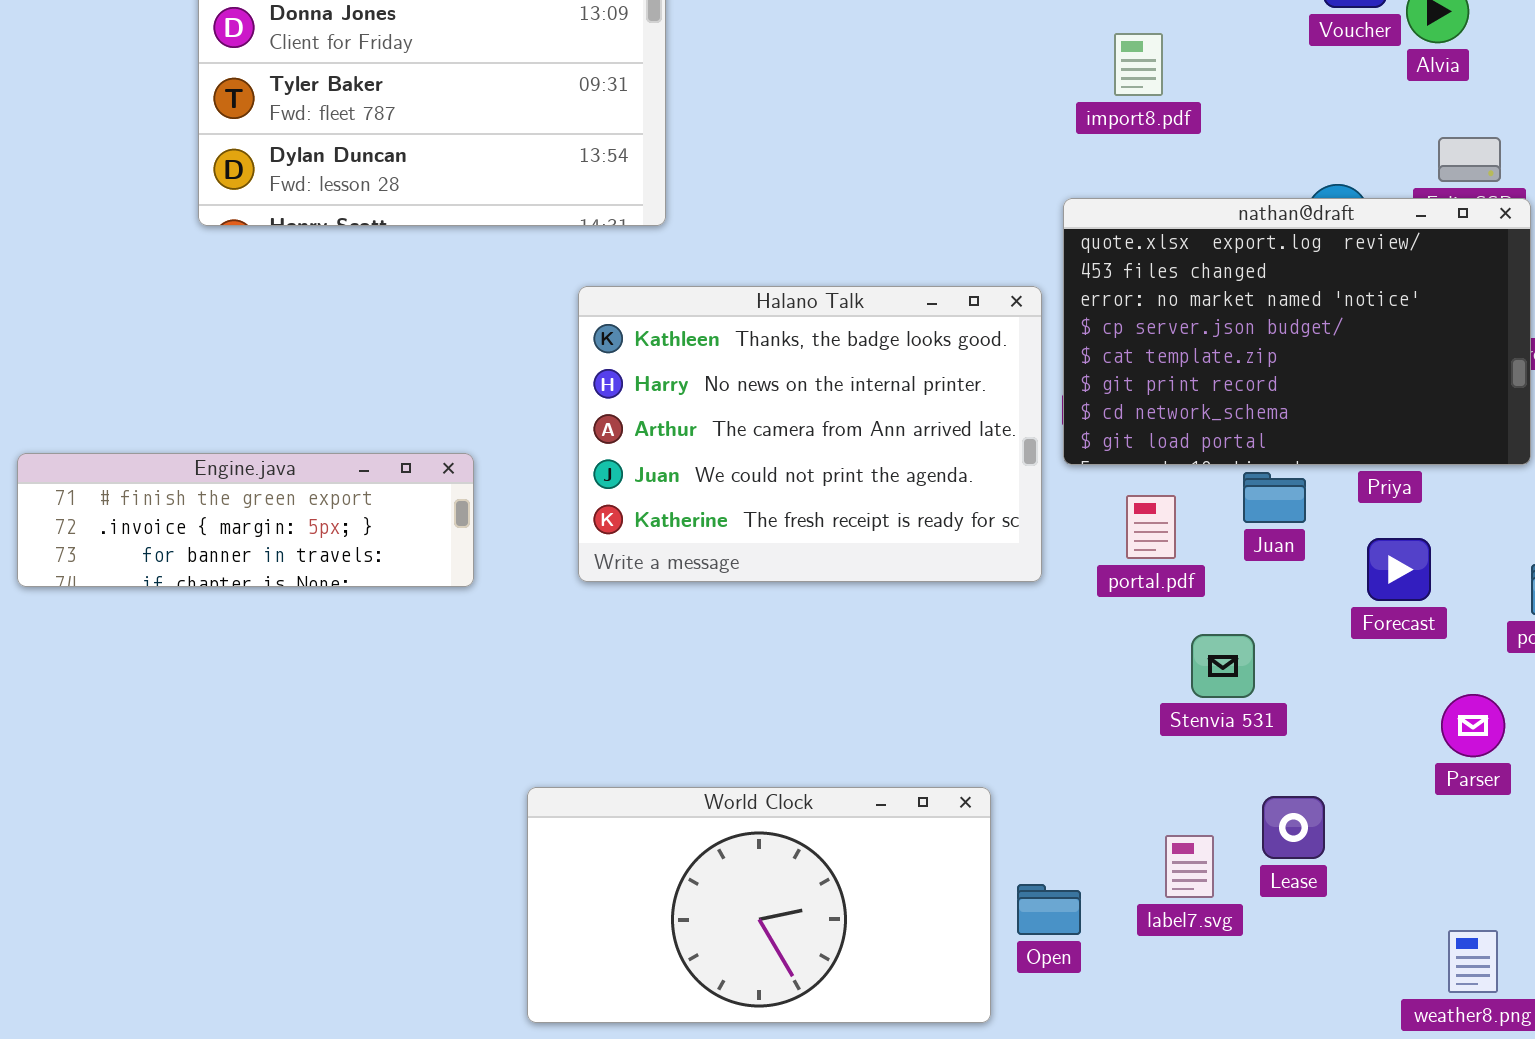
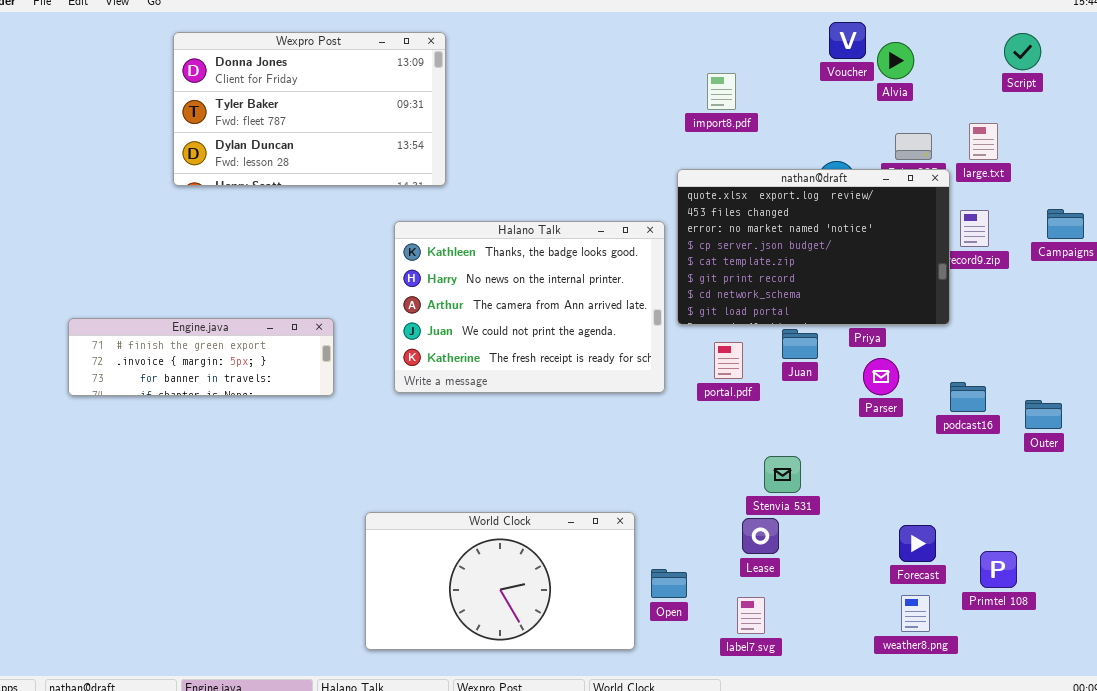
Forecast: [1367,538,1431,601] -> [899,525,936,562], moved
Stenvia 531: [1191,634,1255,698] -> [764,456,801,493], moved
Parser: [1441,694,1505,757] -> [863,358,899,395], moved
Lease: [1262,796,1325,859] -> [742,518,779,554], moved
label7.svg: [1165,835,1214,898] -> [737,597,765,634], moved

